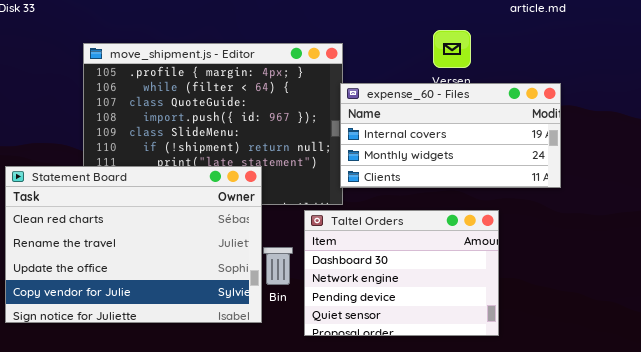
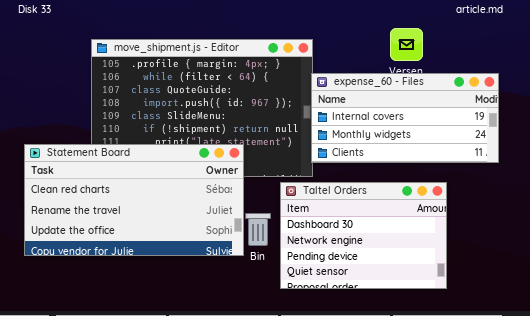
Statement Board: [5,166,262,323] -> [24,144,244,256], resized

